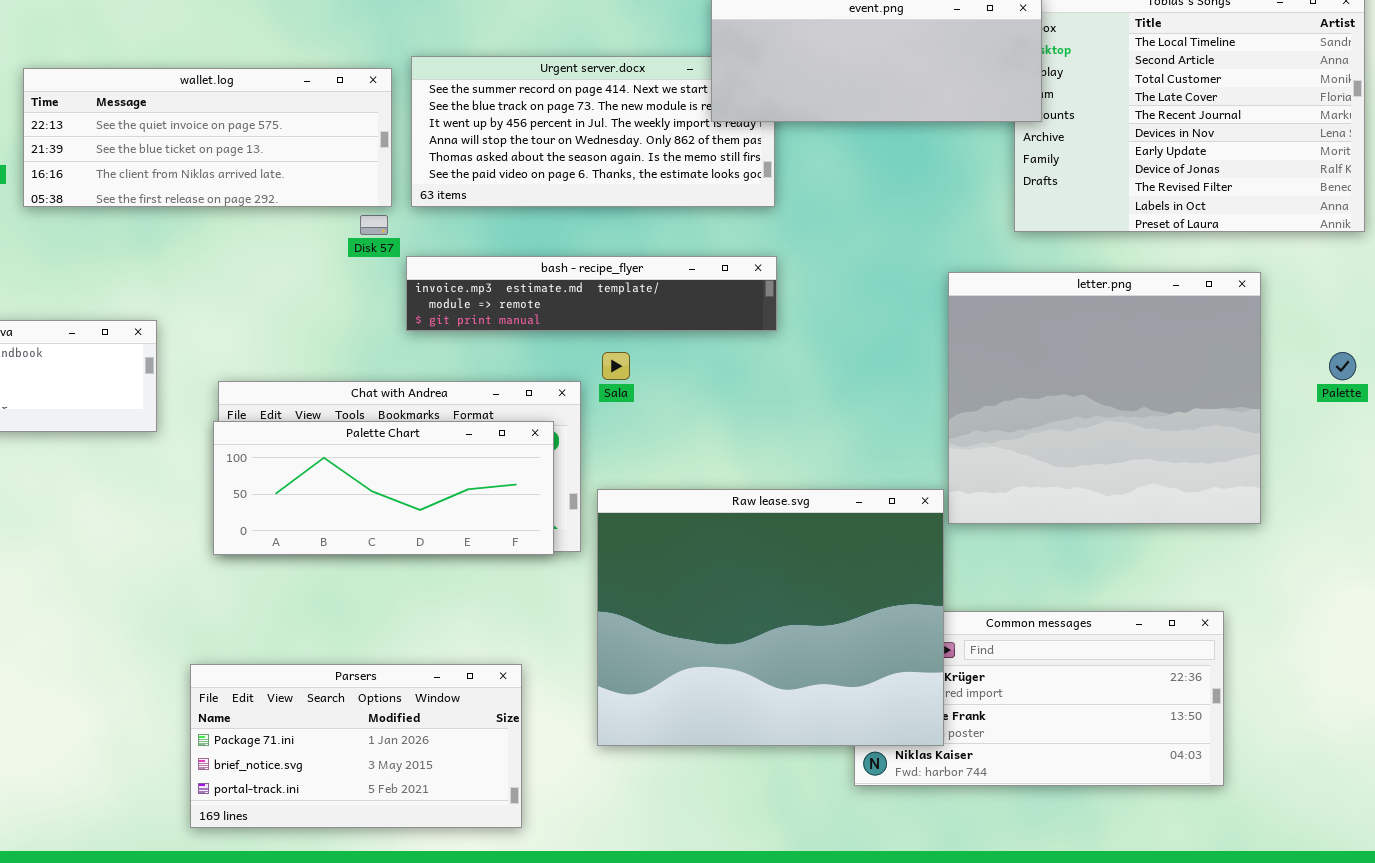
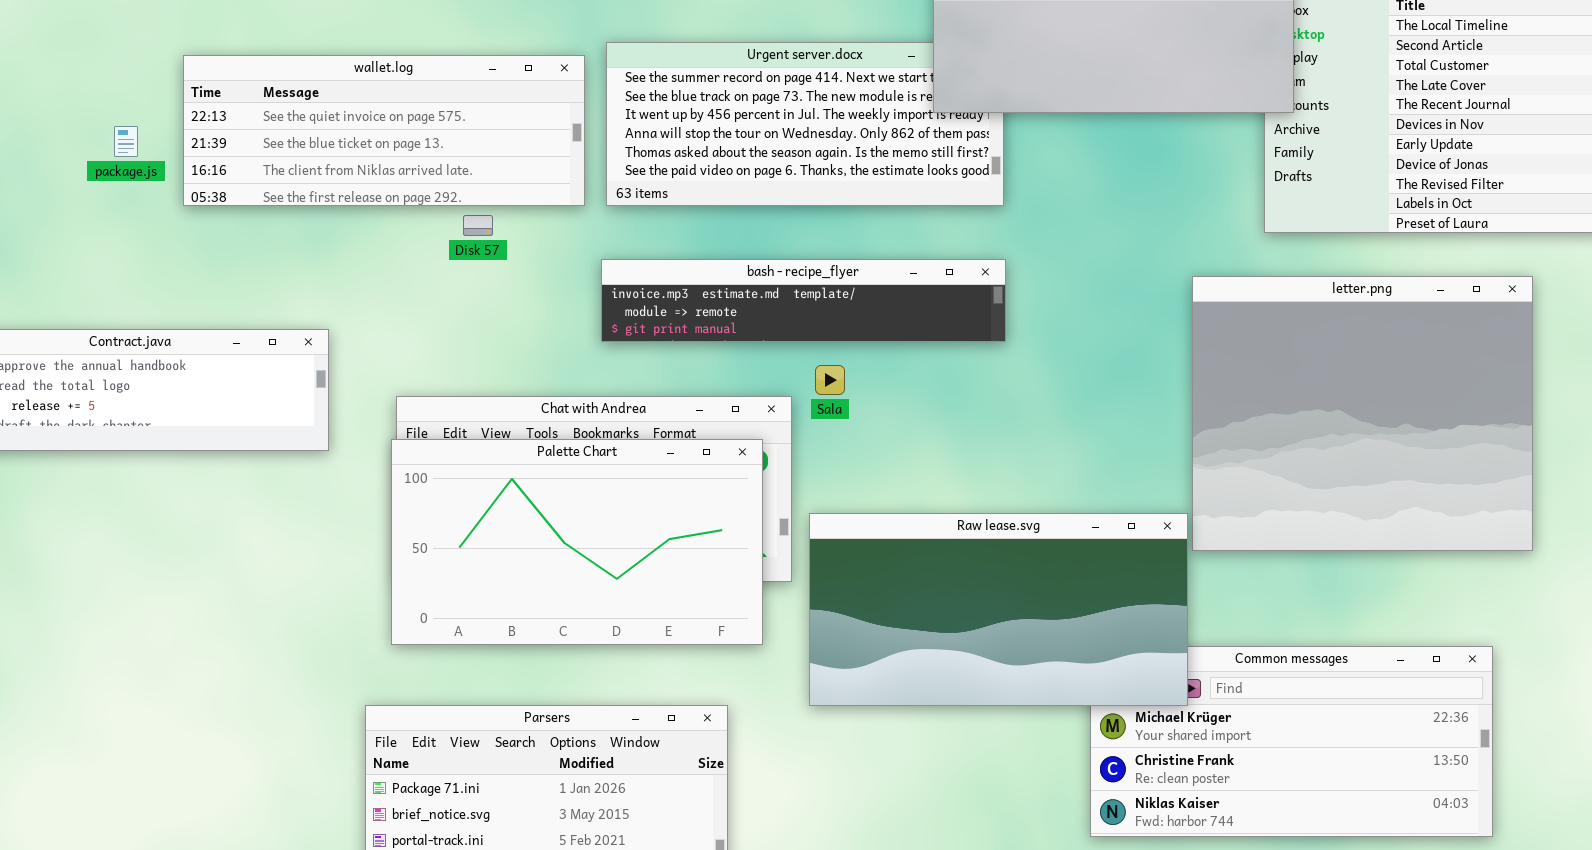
Disk 57: [360,215,388,235] -> [463,215,493,236], moved
Palette Chart: [213,421,554,555] -> [391,439,763,645], resized
Raw lease.svg: [597,489,944,746] -> [809,513,1188,706], resized

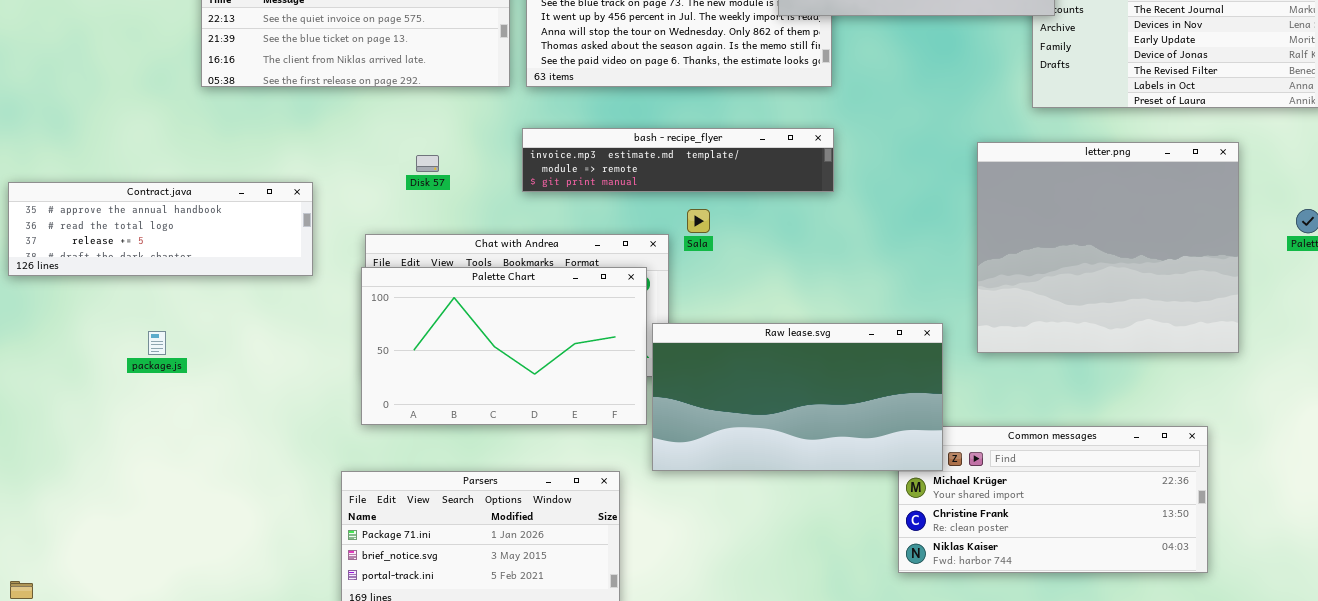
package.js: [114,126,138,157] -> [148,331,166,355], moved
Disk 57: [463,215,493,236] -> [416,155,439,172], moved
Raw lease.svg: [809,513,1188,706] -> [652,323,943,471], moved

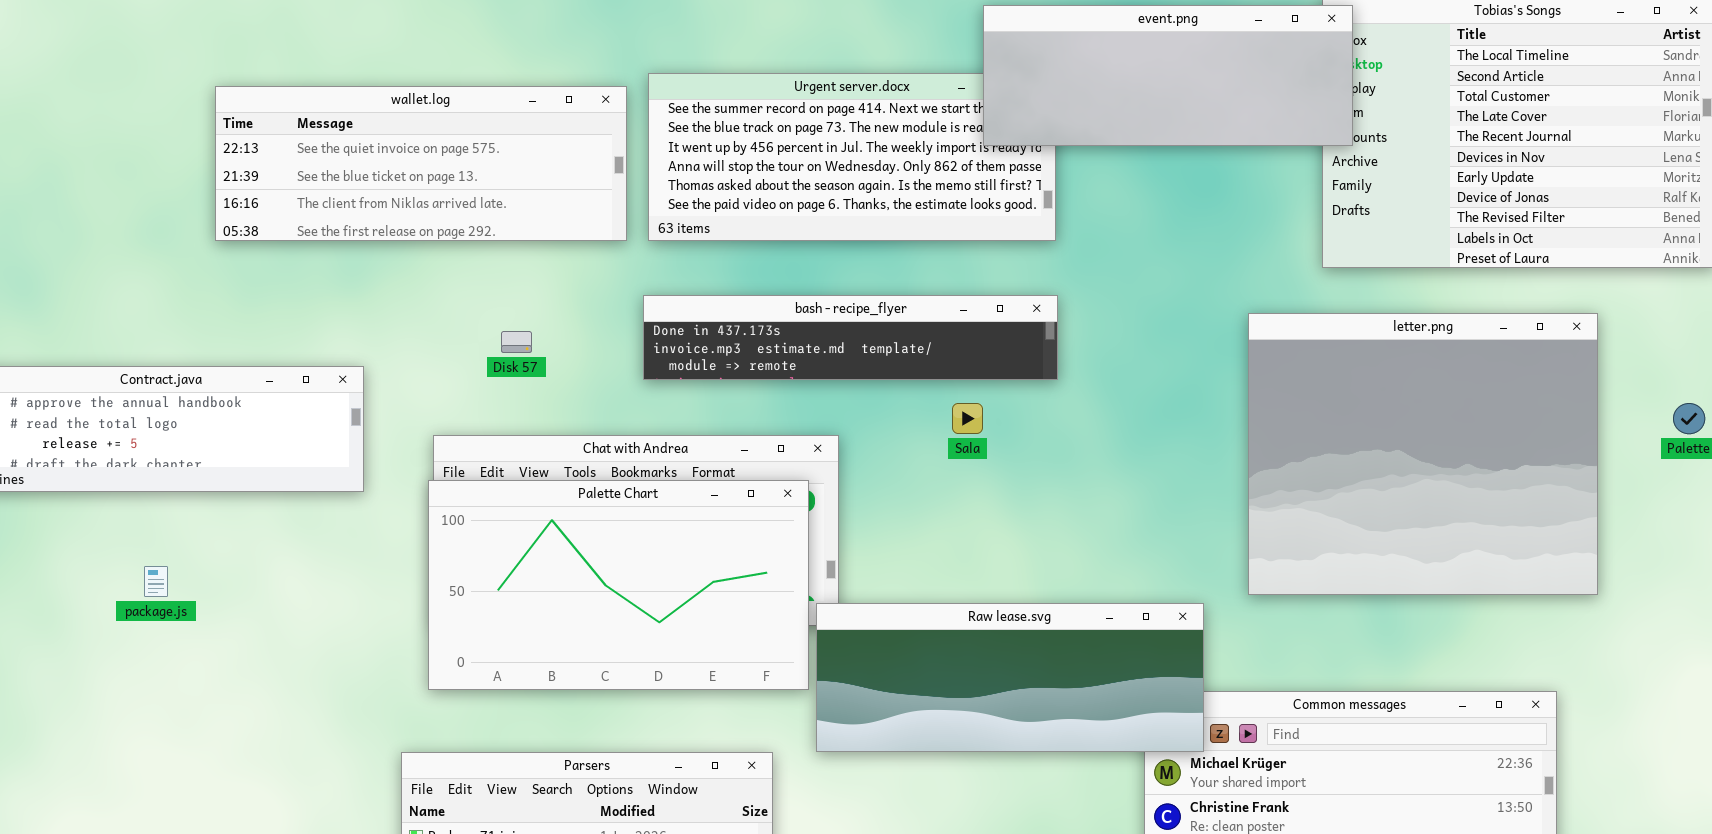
bash - recipe_flyer: [522,128,834,192] -> [643,295,1058,380], scrolled up 1 row
Sala: [687,209,710,233] -> [952,403,983,434], moved
Raw lease.svg: [652,323,943,471] -> [816,603,1204,752], resized

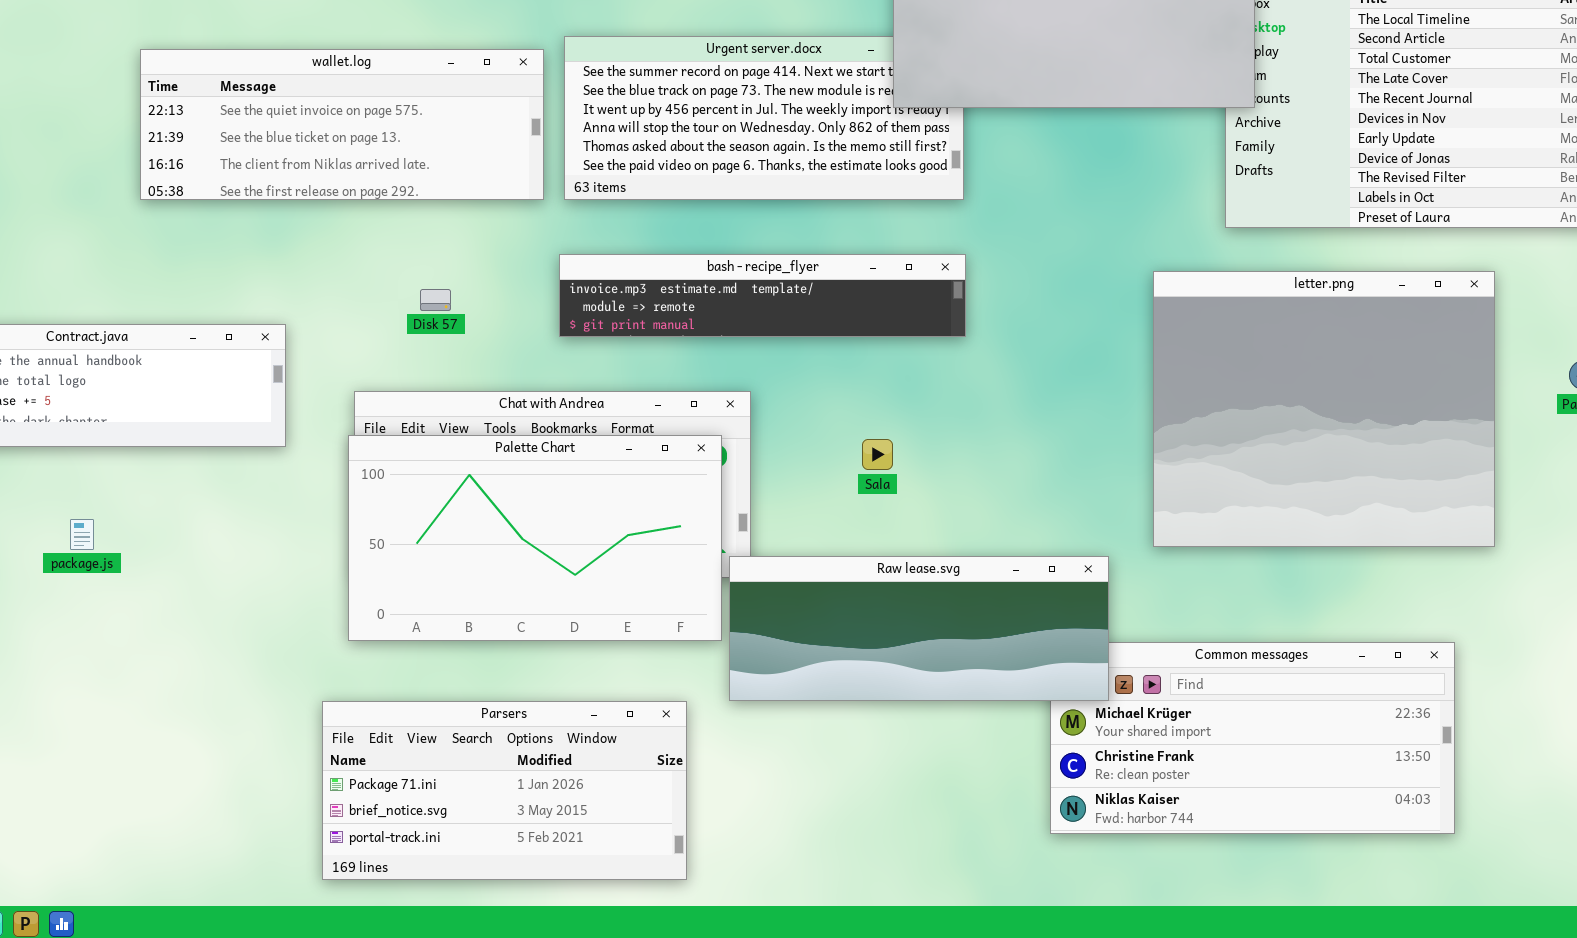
bash - recipe_flyer: [643,295,1058,380] -> [559,254,966,337], scrolled down 1 row
Sala: [952,403,983,434] -> [862,439,893,470], moved

